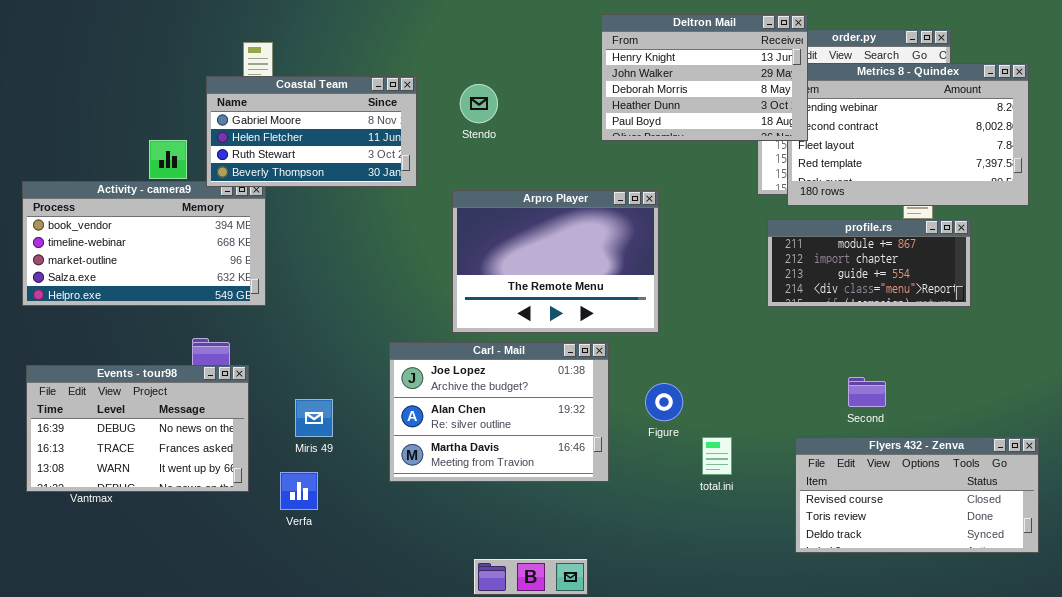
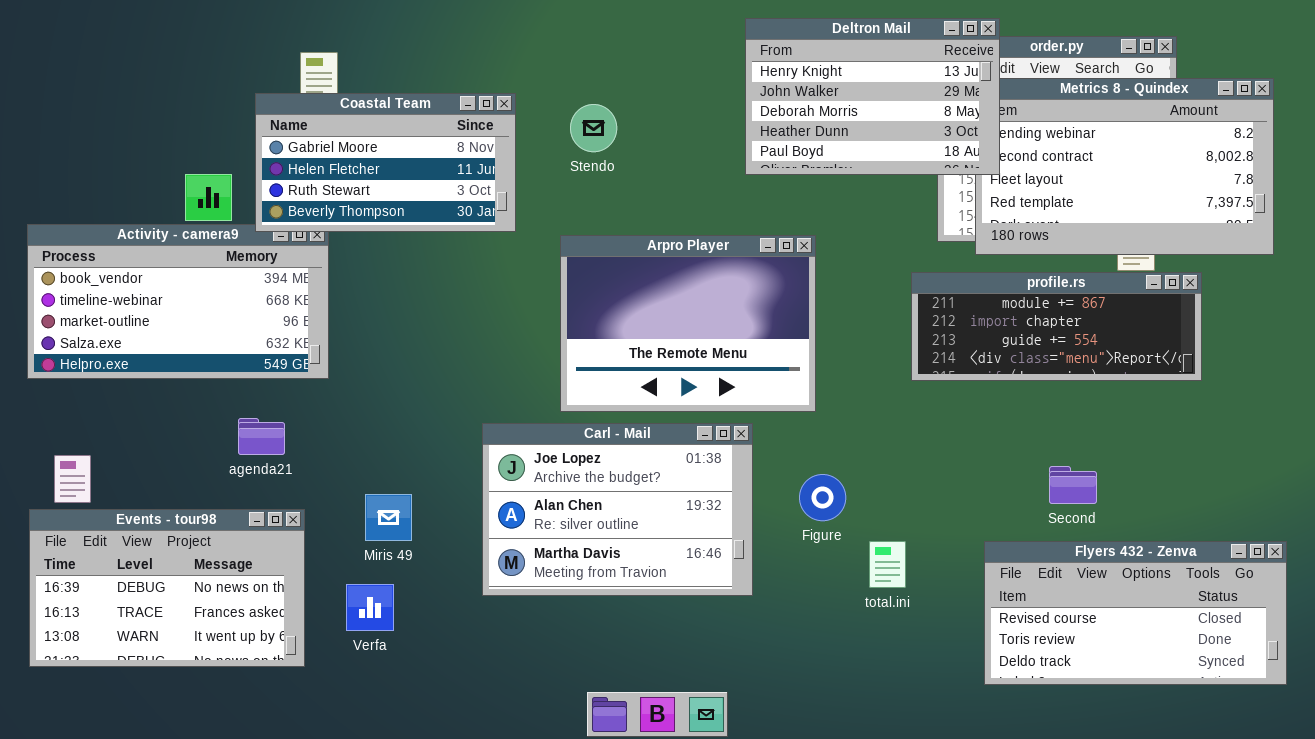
profile.rs: [767,219,971,307] -> [911,272,1202,381], resized
Events - tour98: [26,365,249,492] -> [29,509,305,667], moved

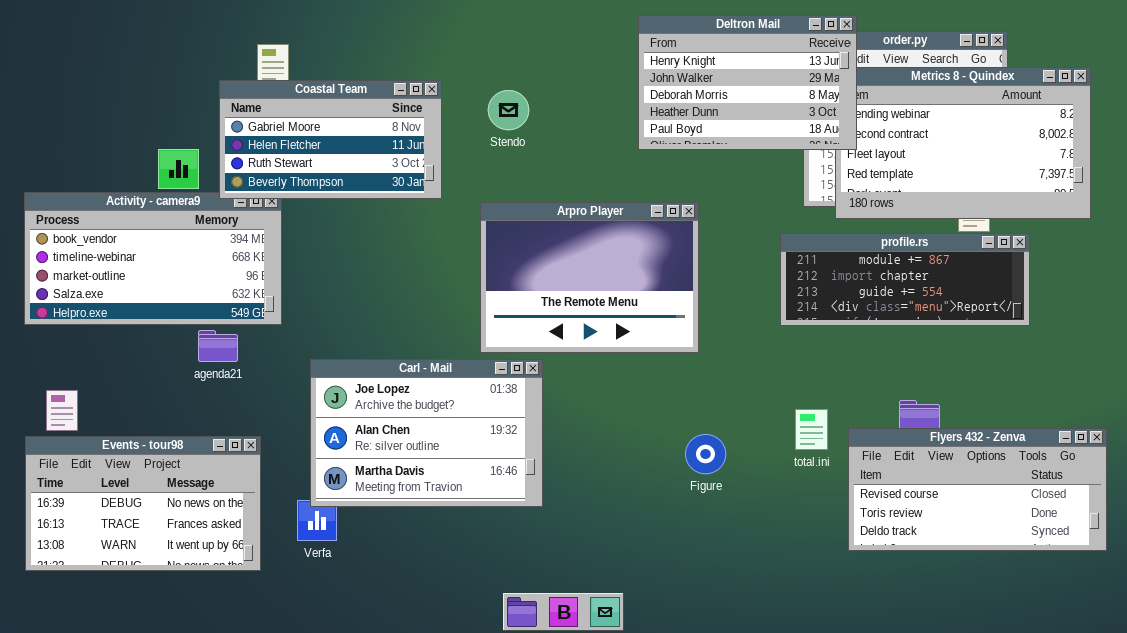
agenda21: [238,418,285,455] -> [198,330,238,362], moved
Carl - Mail: [482,423,753,596] -> [310,359,543,507], moved
Figure: [799,474,846,521] -> [685,434,726,474], moved
total.ini: [869,541,906,588] -> [795,409,828,450], moved
Flyers 432 - Zenva: [984,541,1287,685] -> [848,428,1107,551], moved

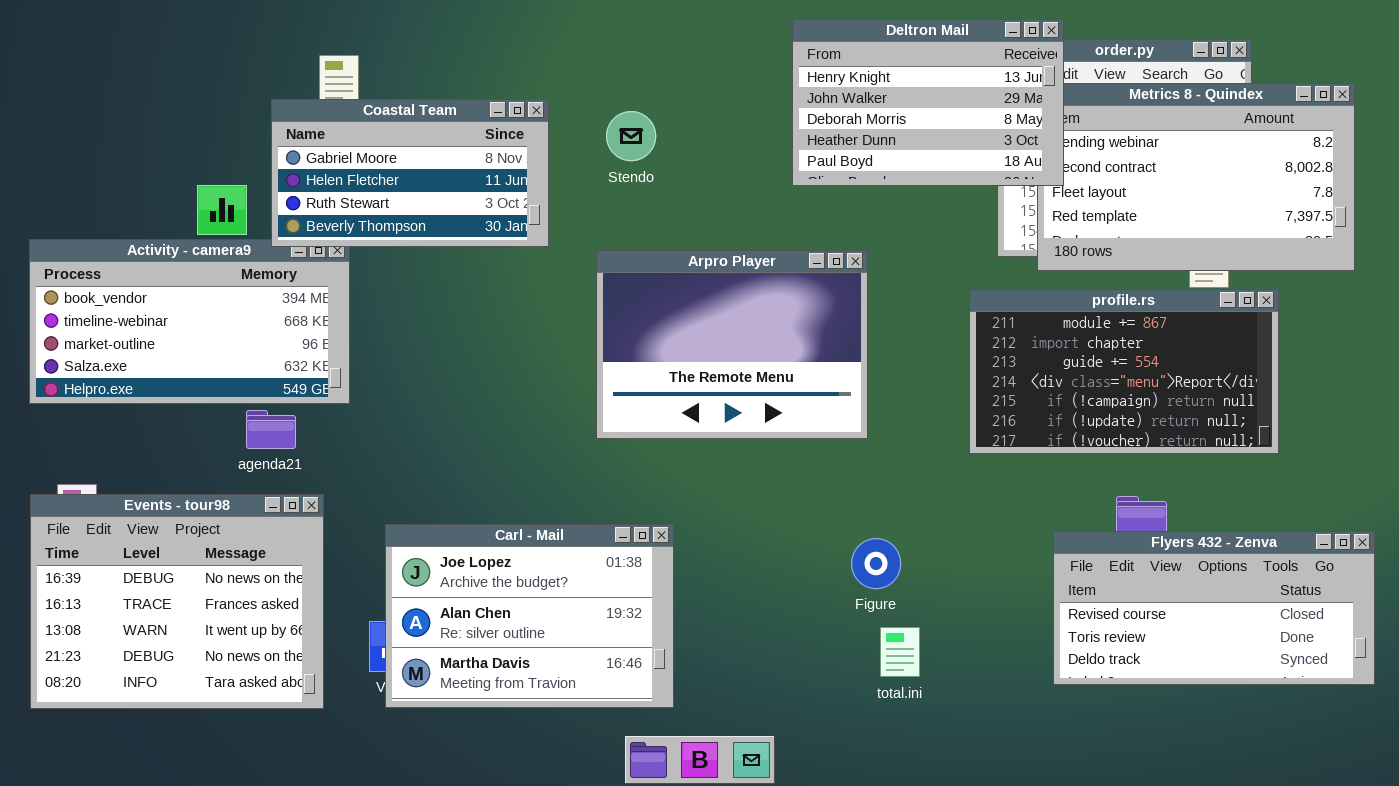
profile.rs: [780,233,1030,326] -> [969,289,1279,454], resized
Carl - Mail: [310,359,543,507] -> [385,524,674,708], moved
total.ini: [795,409,828,450] -> [880,627,920,677], moved
Events - tour98: [25,436,261,571] -> [30,494,324,709], resized

